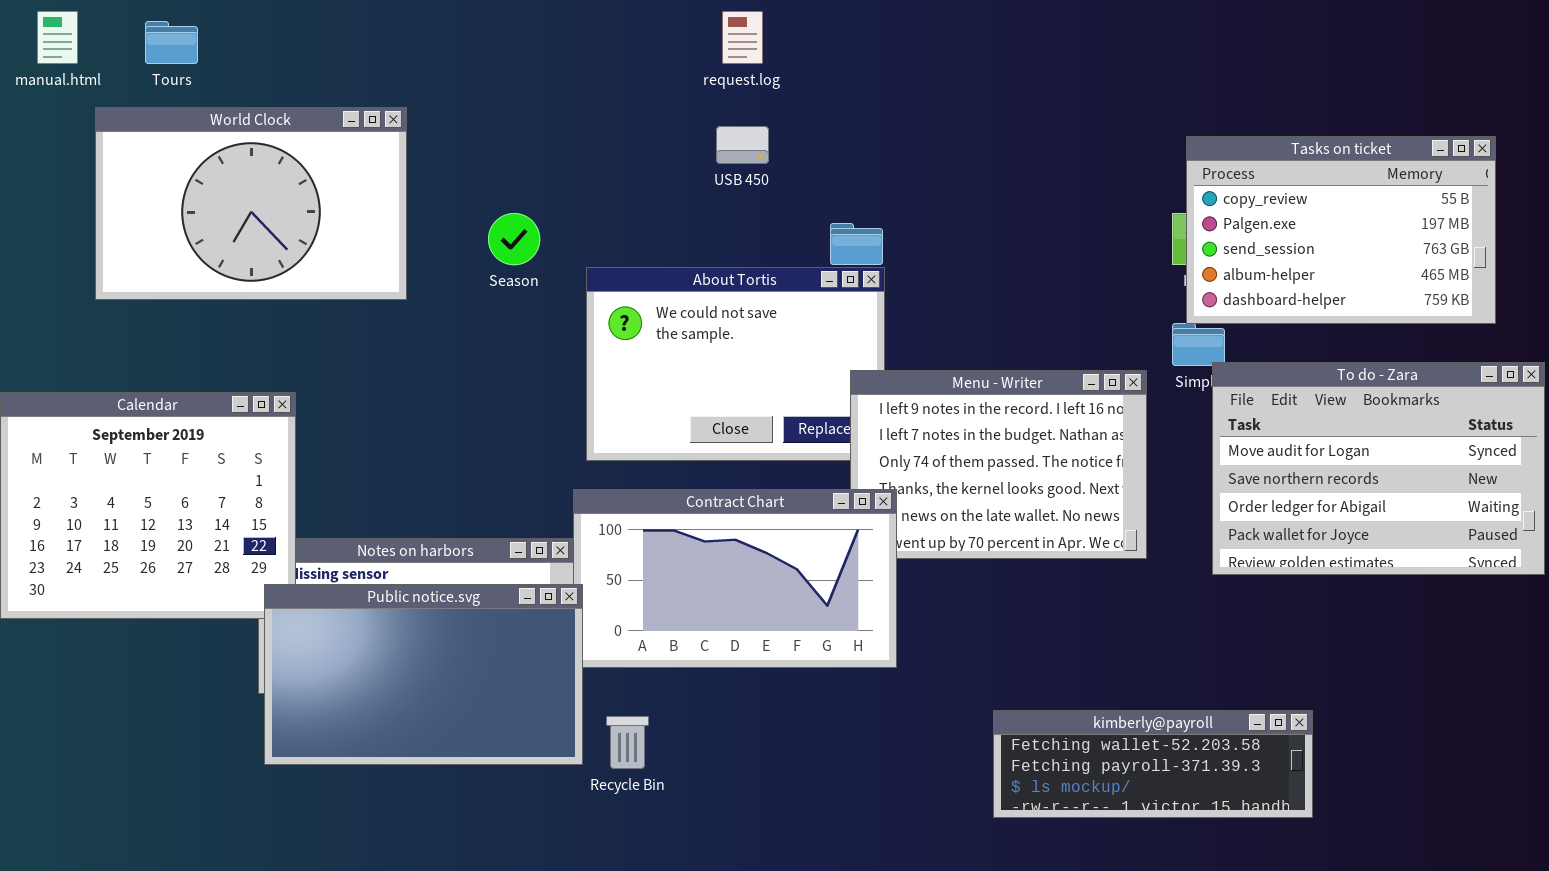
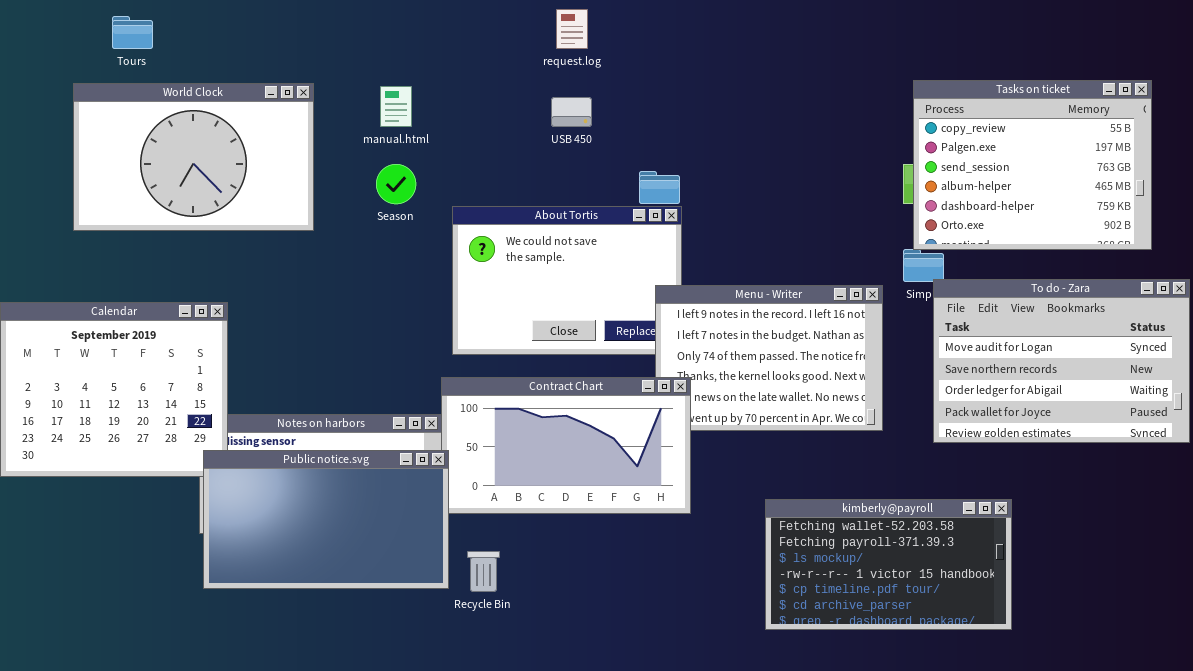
manual.html: [37,11,78,64] -> [380,86,412,127], moved
Tasks on ticket: [1186,136,1496,324] -> [913,80,1152,250], resized
kimberly@payroll: [993,710,1313,818] -> [765,499,1012,630], resized

